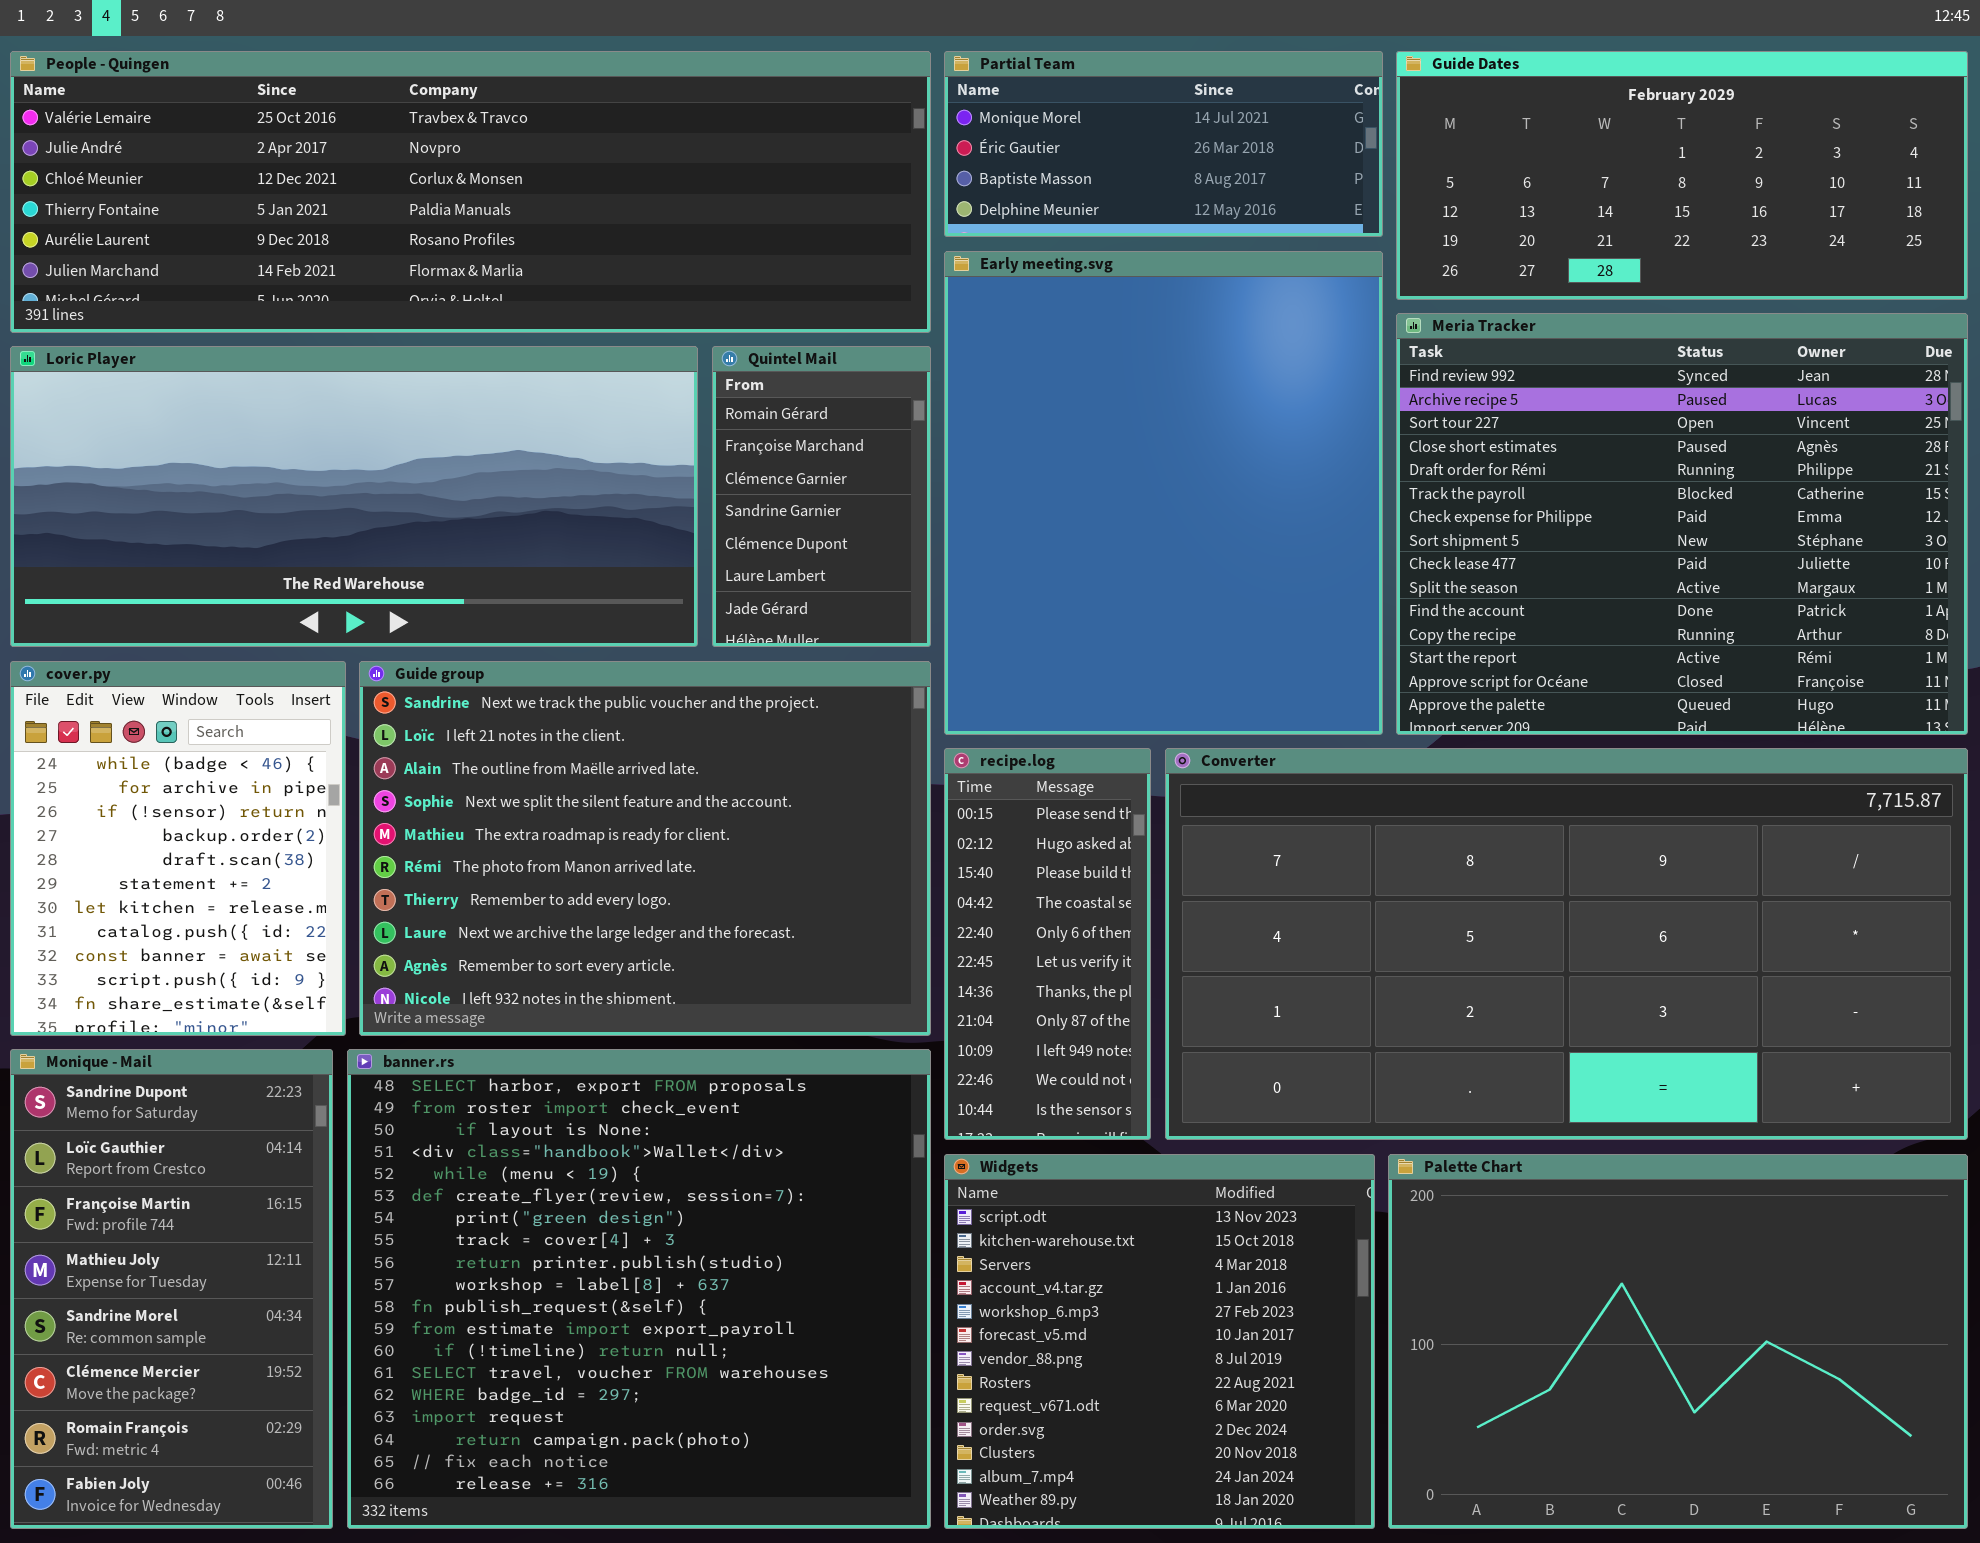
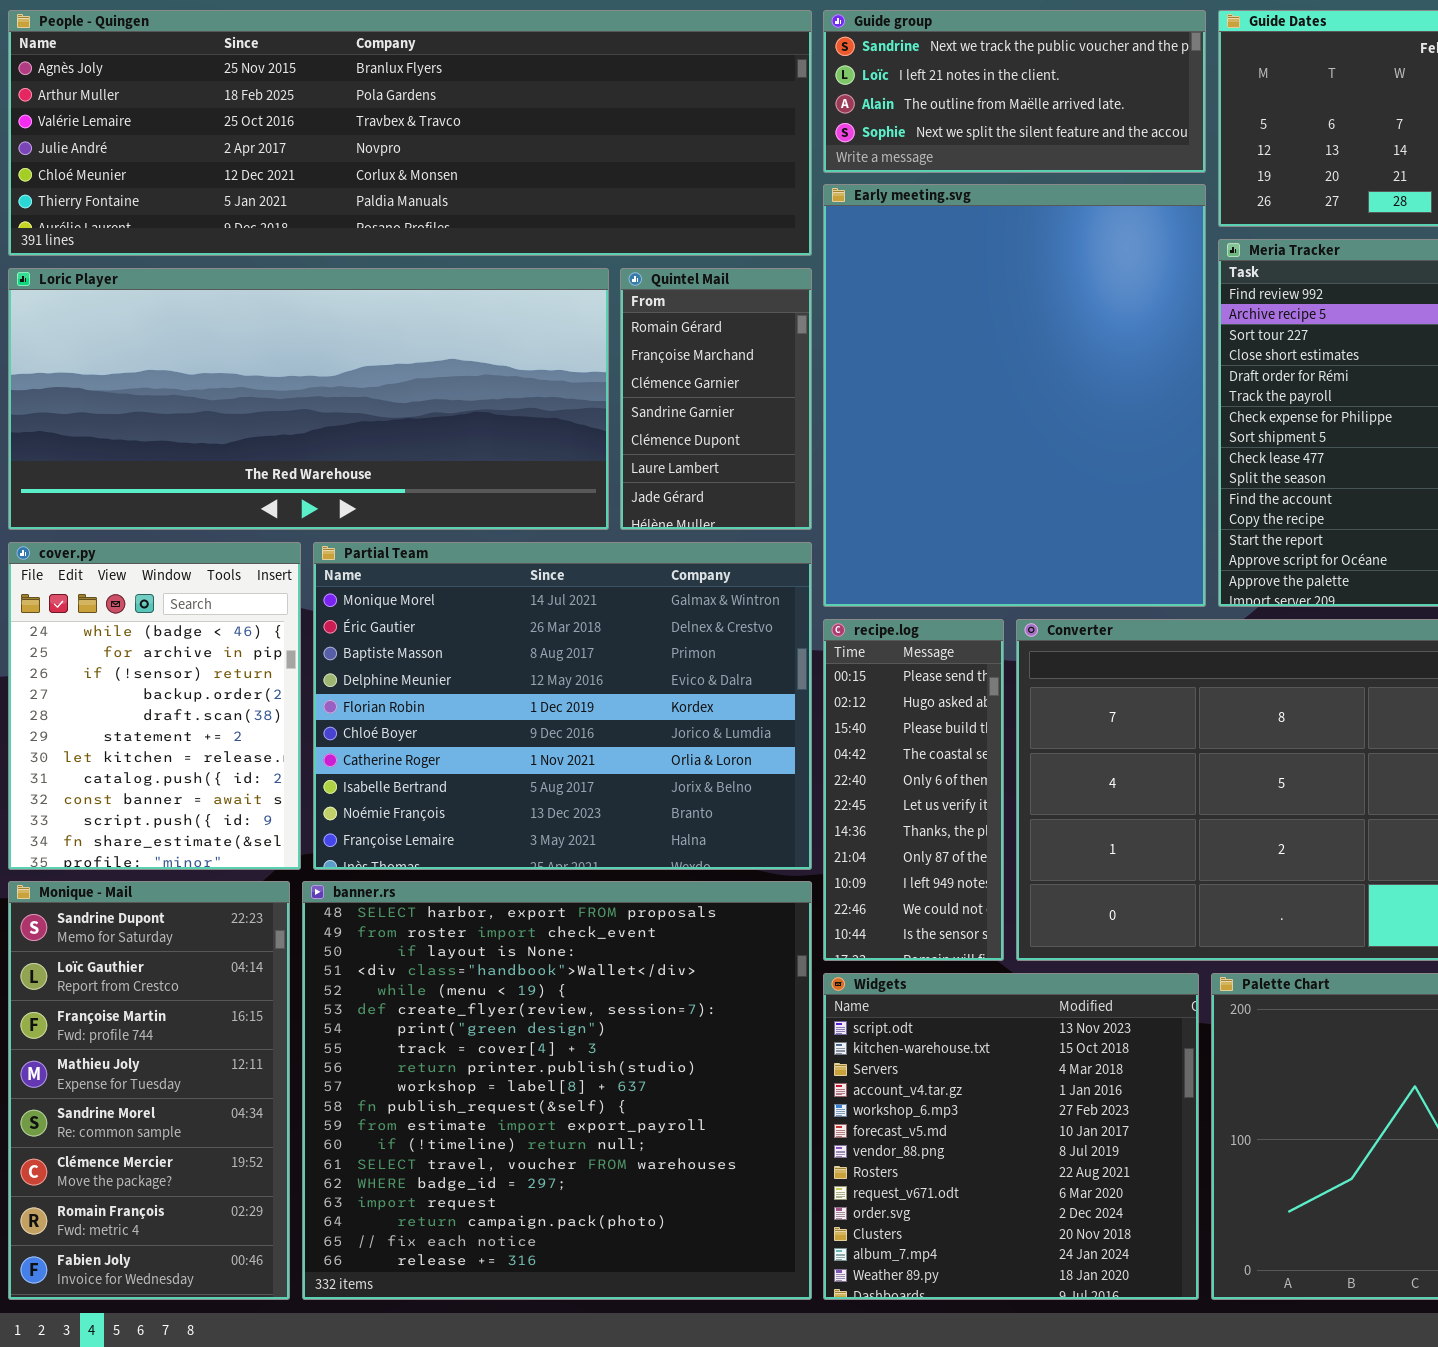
People - Quingen: [10,51,931,333] -> [8,10,812,256], scrolled up 2 rows
Partial Team: [944,51,1383,237] -> [313,542,812,870], moved, resized
Guide group: [359,661,931,1036] -> [823,10,1206,173], moved, resized

